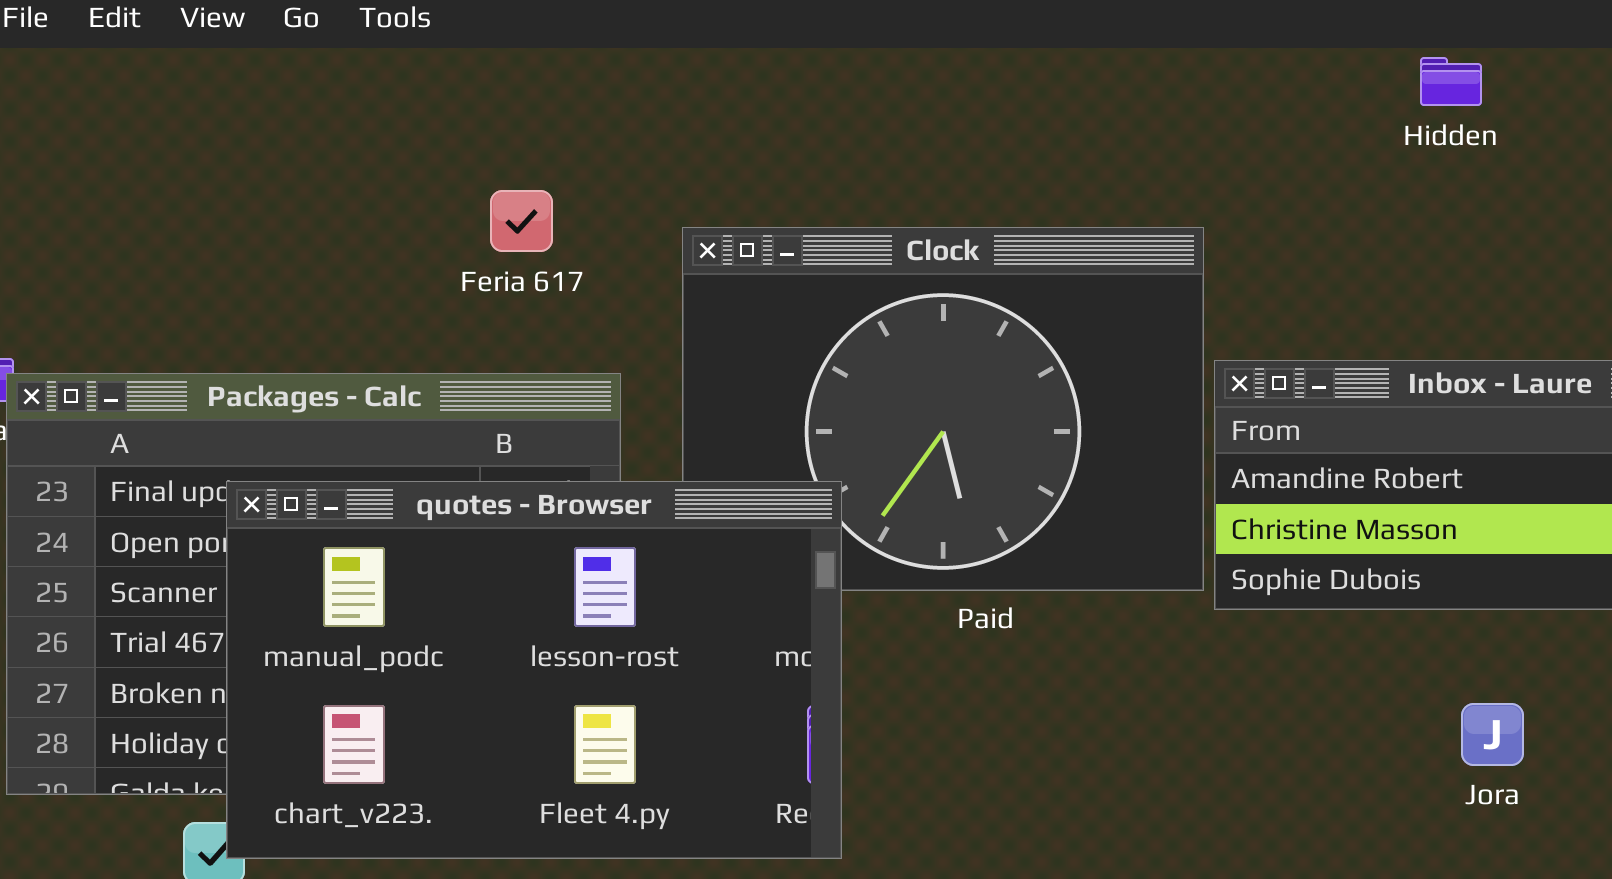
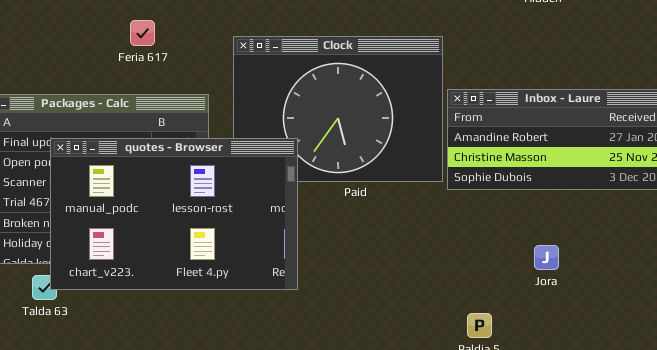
Feria 617: [490,190,553,252] -> [130,20,155,46], moved
Jora: [1461,703,1524,766] -> [534,245,559,270], moved

